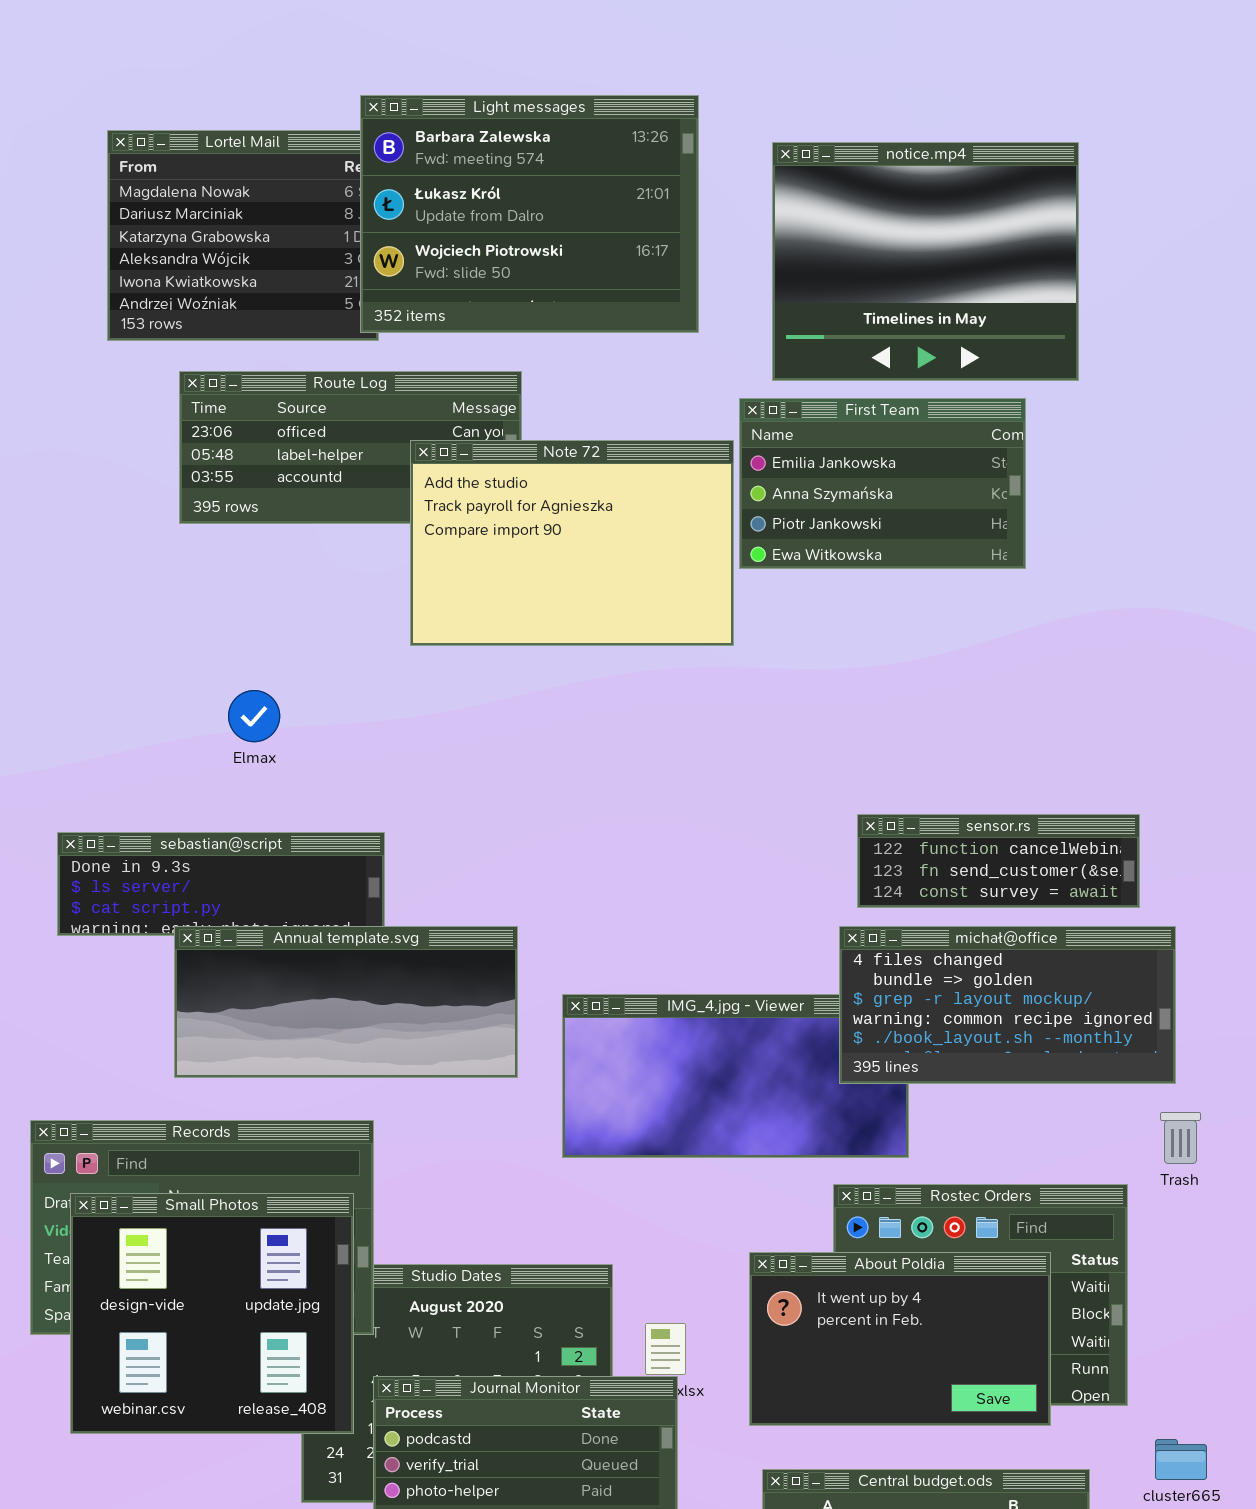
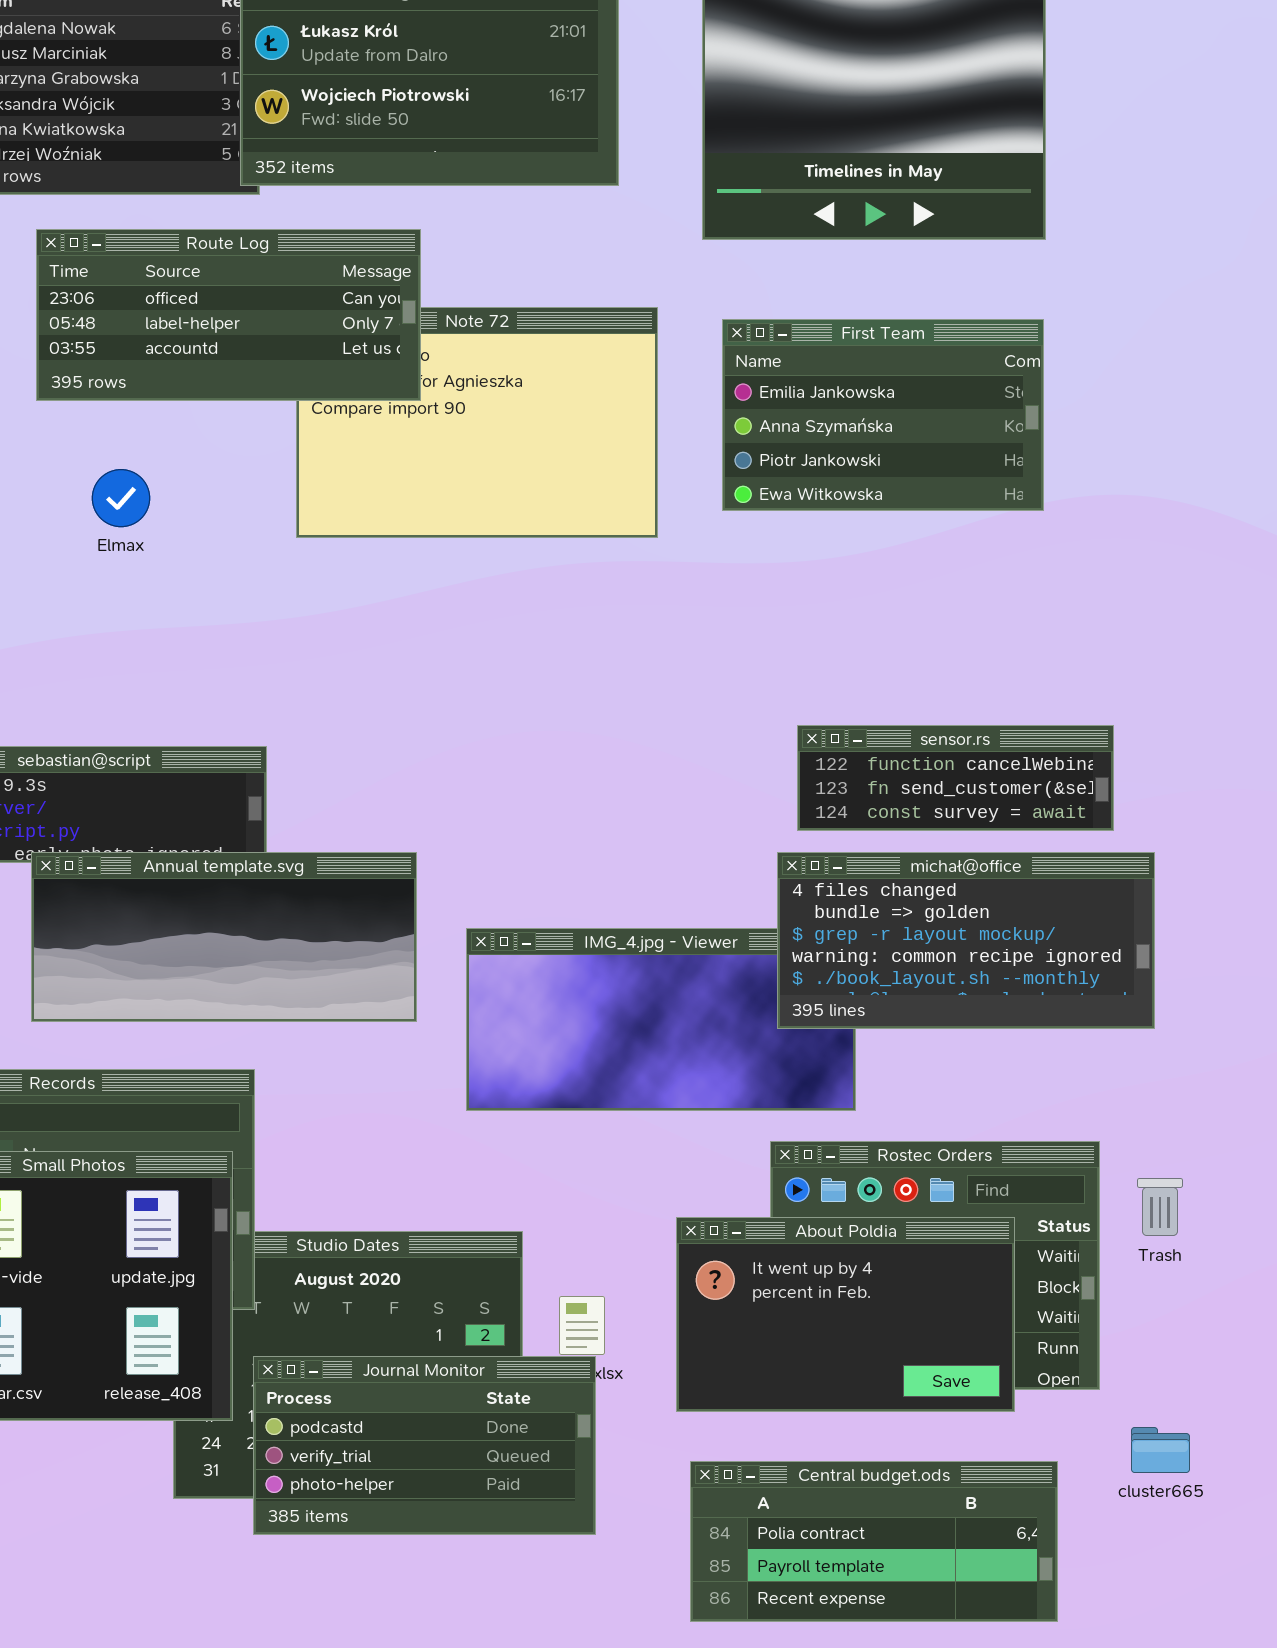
Route Log: [179,371,522,524] -> [36,229,421,401], raised
First Team: [739,398,1026,569] -> [722,319,1044,511], moved
Elmax: [228,690,280,742] -> [92,469,150,527], moved
Trash: [1160,1112,1201,1164] -> [1137,1178,1183,1236], moved

